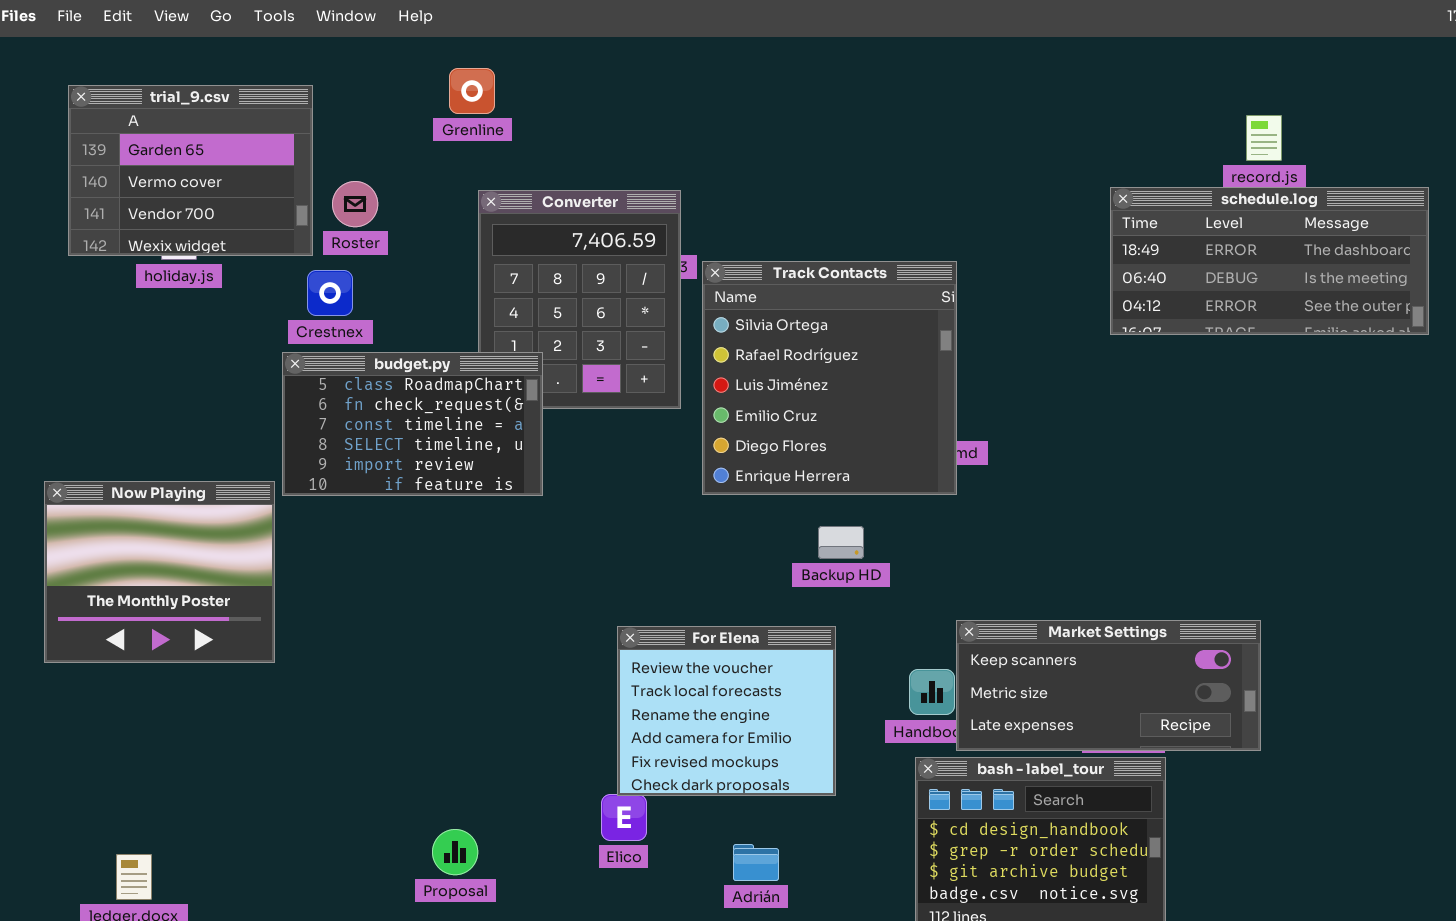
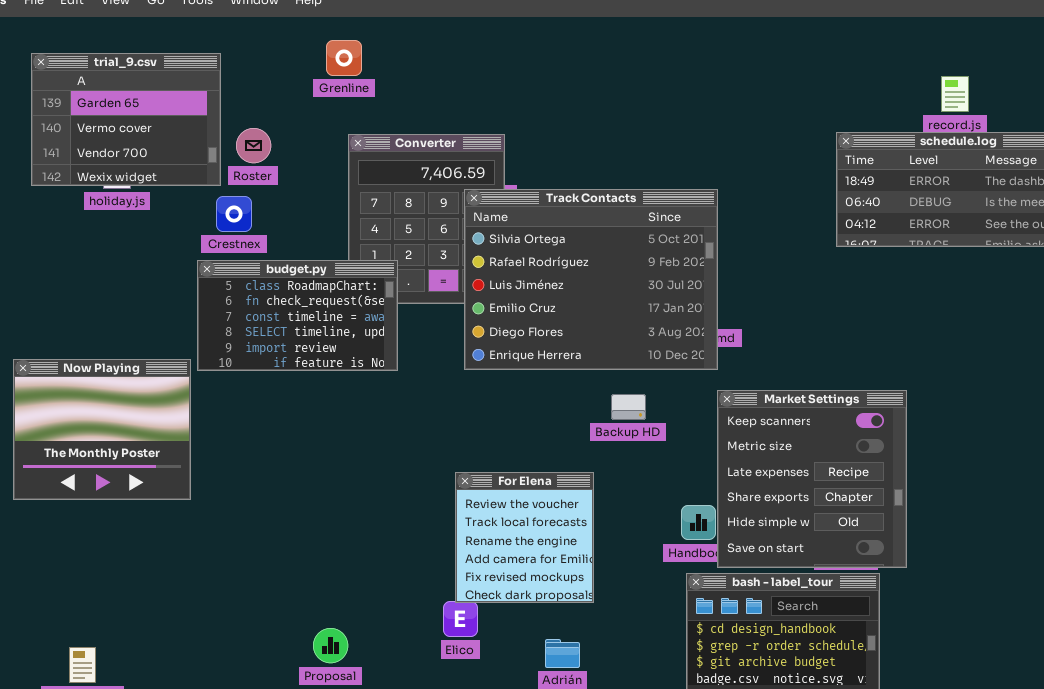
Track Contacts: [702,261,957,495] -> [464,189,718,370], resized
Market Settings: [956,620,1261,751] -> [717,390,907,568], resized
For Elena: [617,626,836,796] -> [455,472,594,603], resized

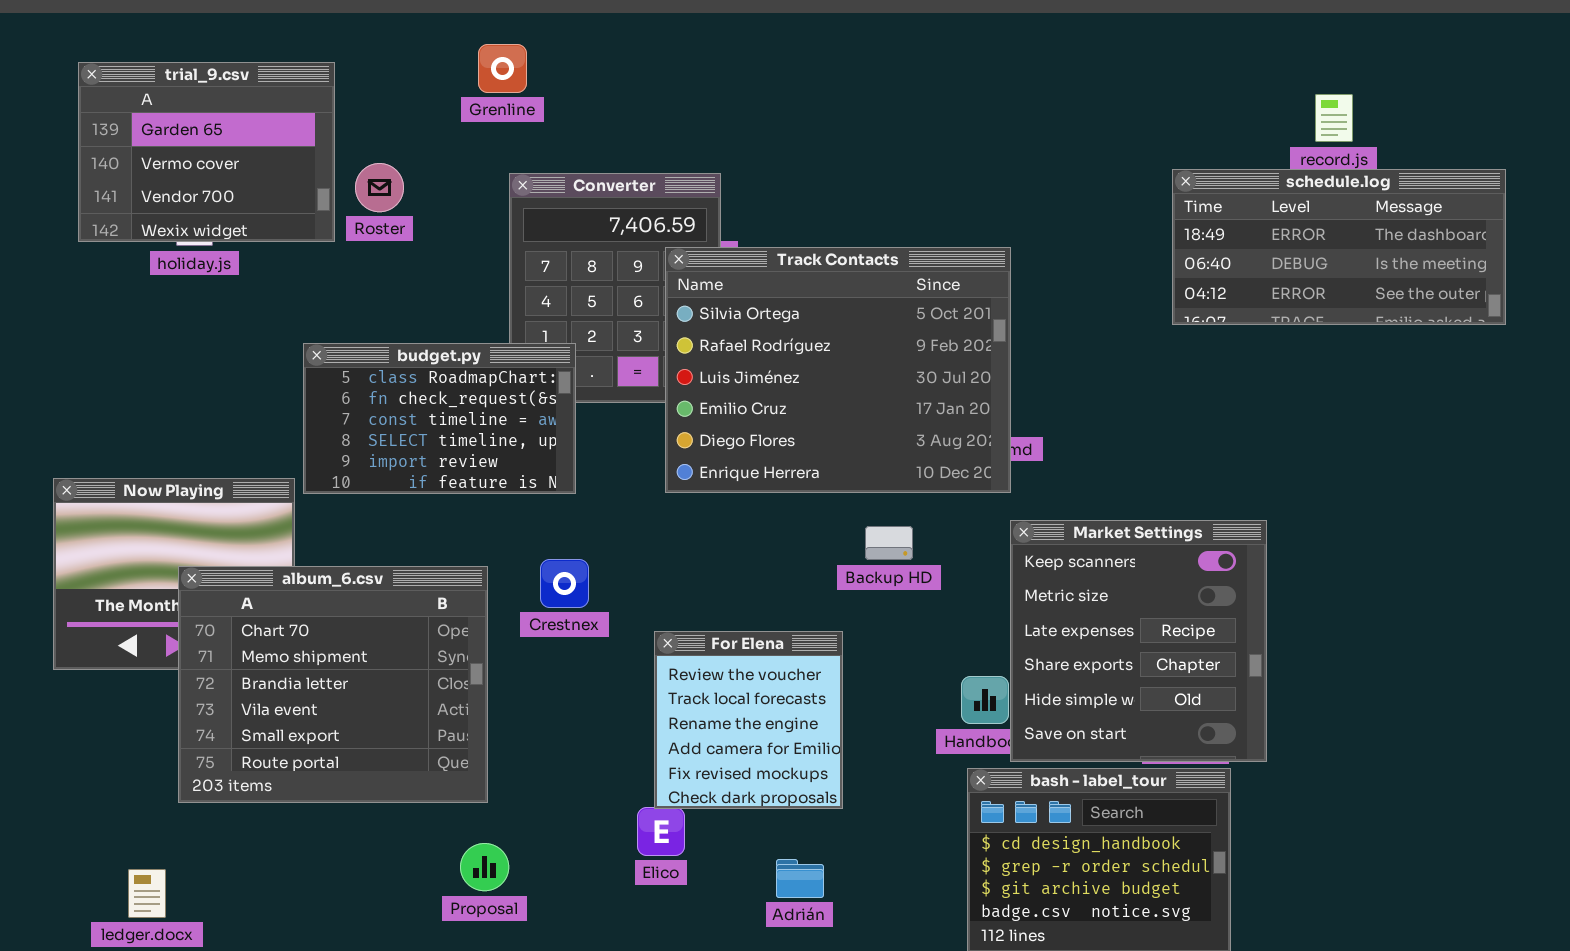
Crestnex: [216,196,252,232] -> [540,559,589,608], moved
album_6.csv: none -> [178,566,488,803], opened

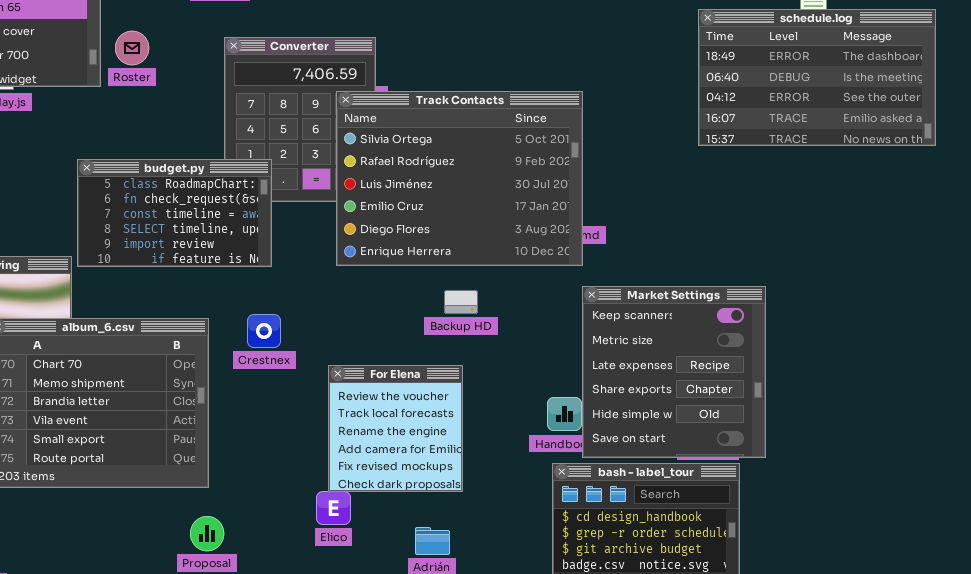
schedule.log: [1172,169,1506,325] -> [698,9,936,146], resized
Backup HD: [865,526,913,560] -> [444,290,478,314], moved

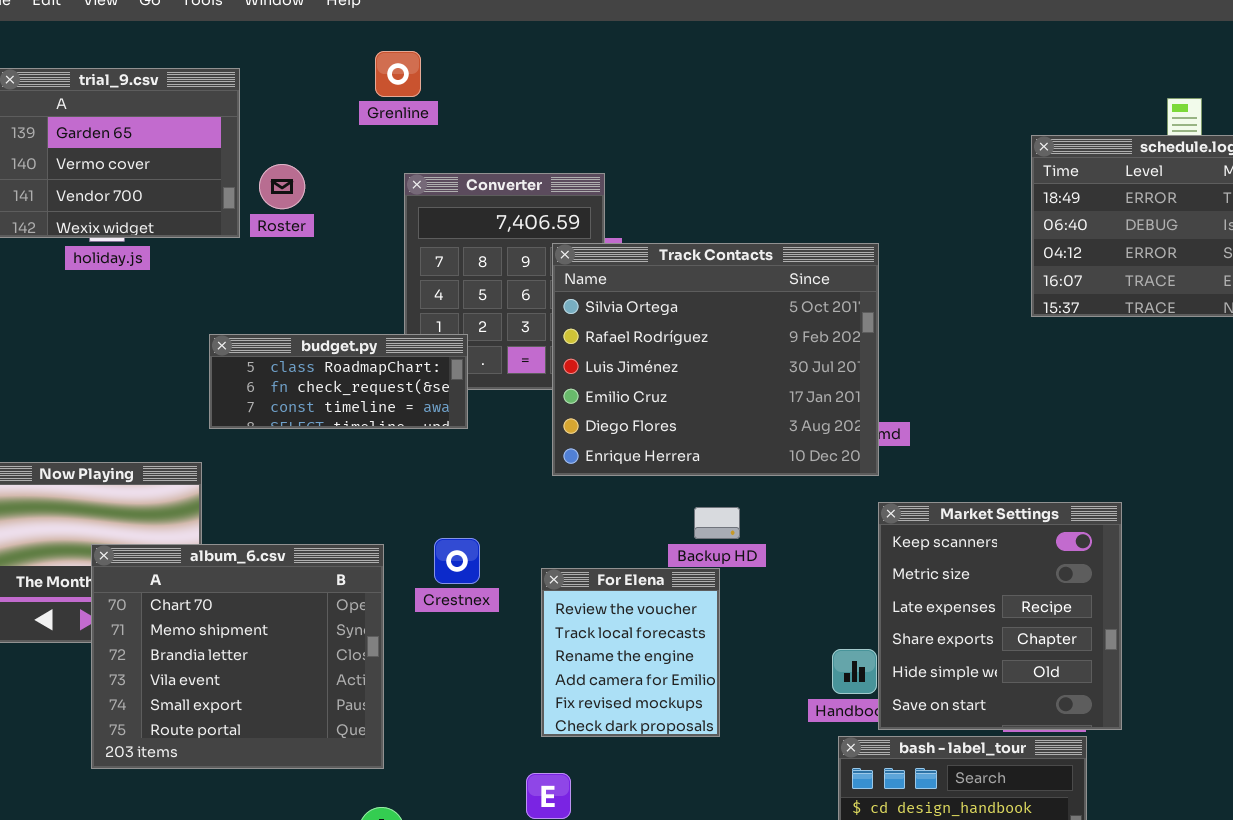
budget.py: [77,159,272,267] -> [209,334,468,429], resized
For Elena: [328,365,463,492] -> [541,568,720,737], moved

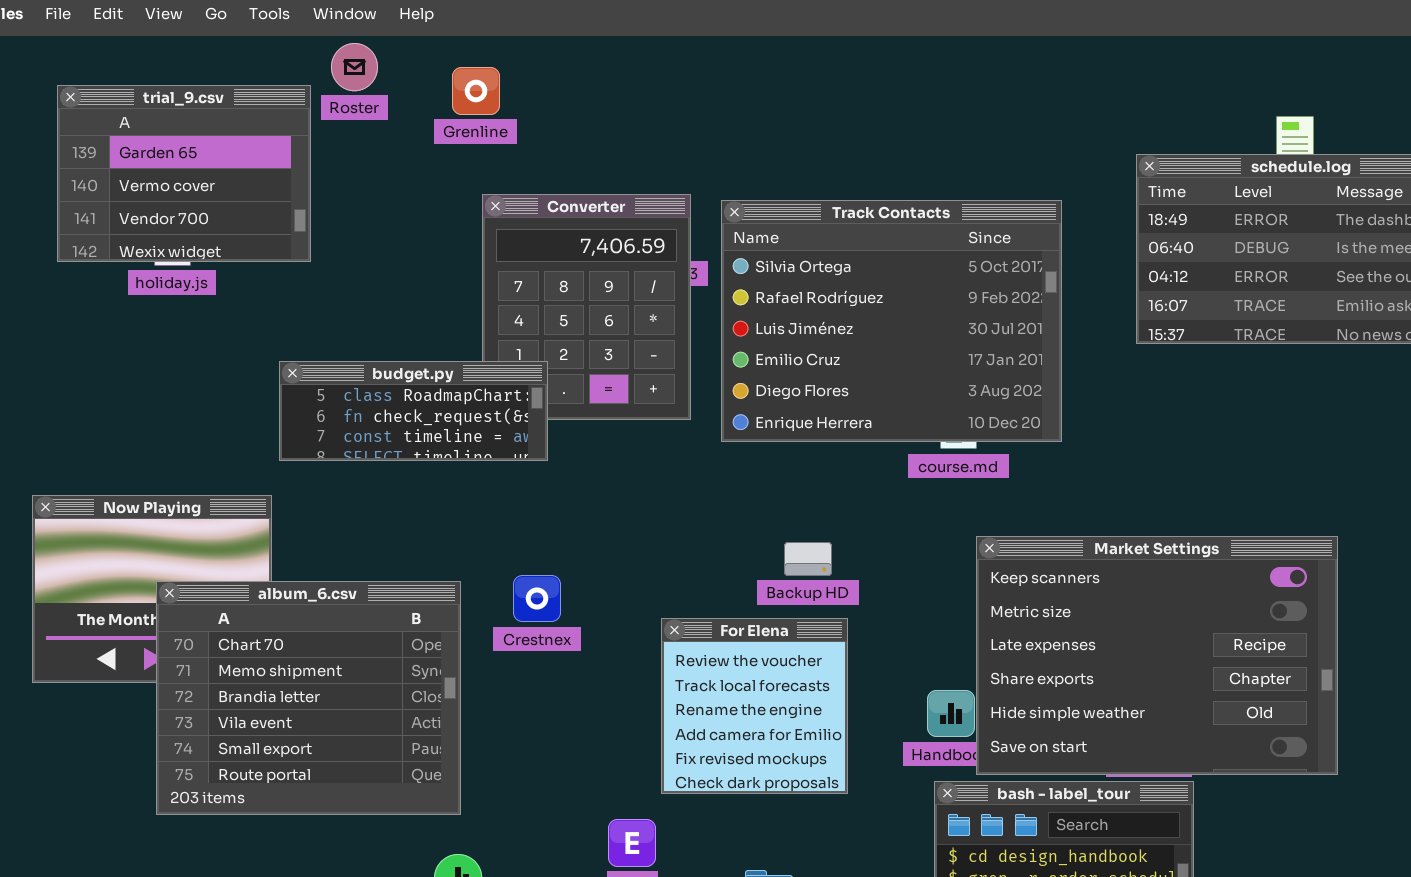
Roster: [259,164,305,209] -> [331,43,378,91], moved
Track Contacts: [552,243,879,476] -> [721,200,1062,442], moved
Market Settings: [878,502,1122,730] -> [976,536,1338,775], resized
For Elena: [541,568,720,737] -> [661,618,848,794], moved

